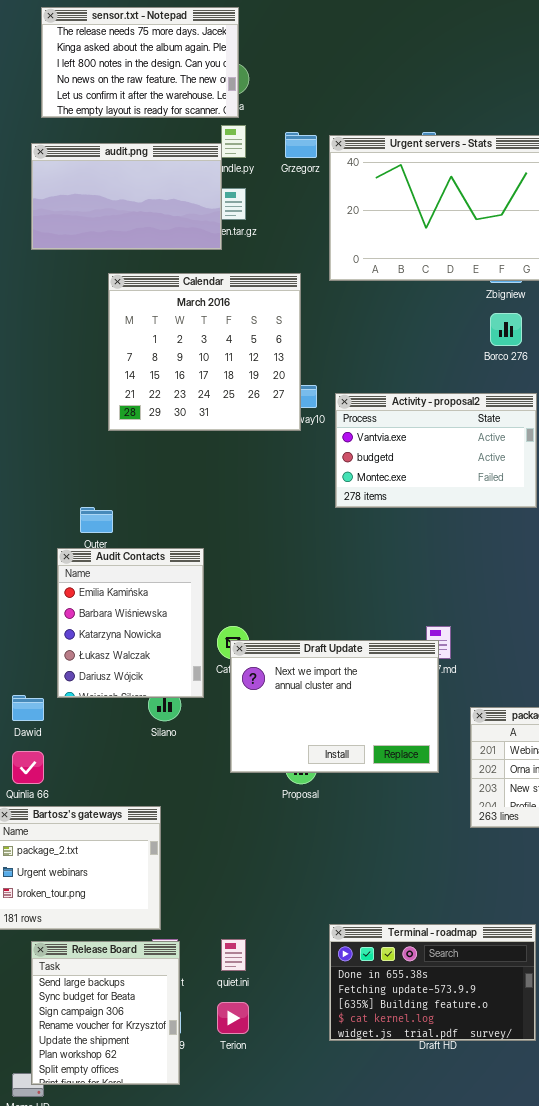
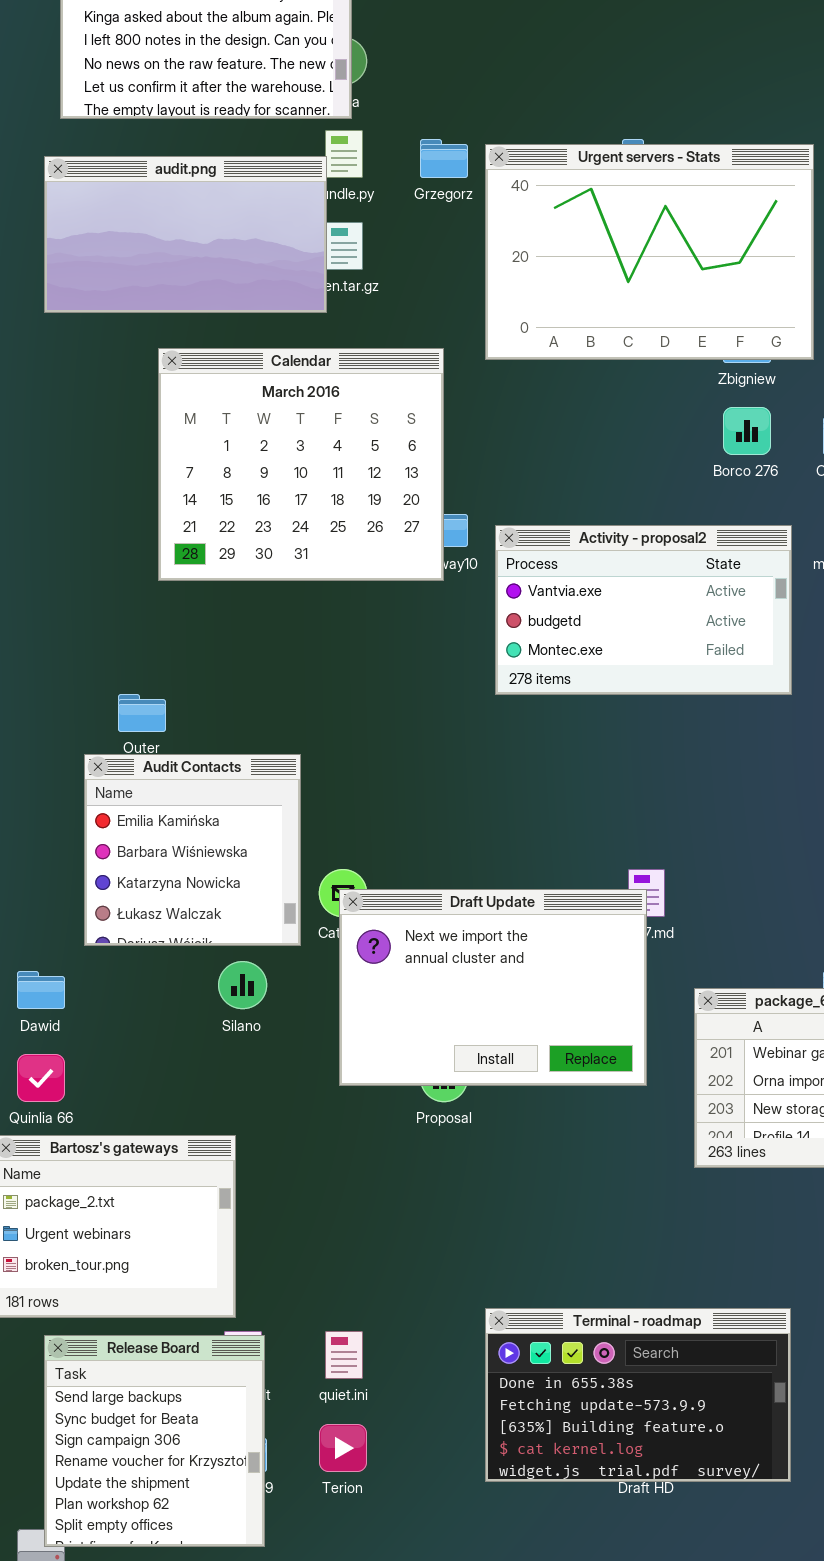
Audit Contacts: [57,548,204,698] -> [84,754,301,946], resized

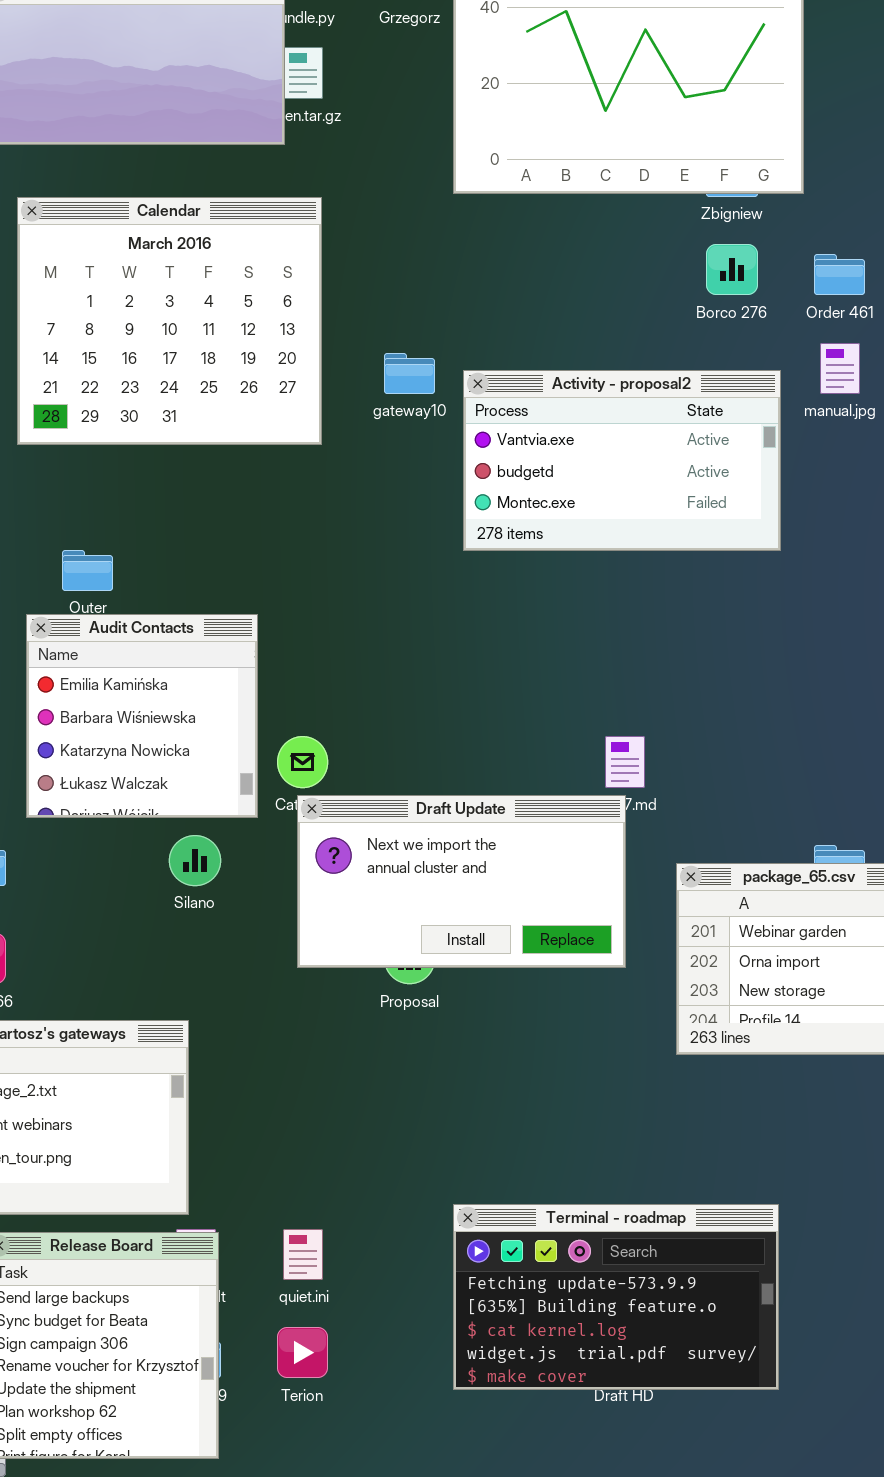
Calendar: [158,348,444,581] -> [17,197,322,445], moved
Draft Update: [339,889,647,1086] -> [297,795,626,968], resized
Terminal - roadmap: [485,1308,791,1482] -> [453,1204,779,1390], scrolled down 1 row

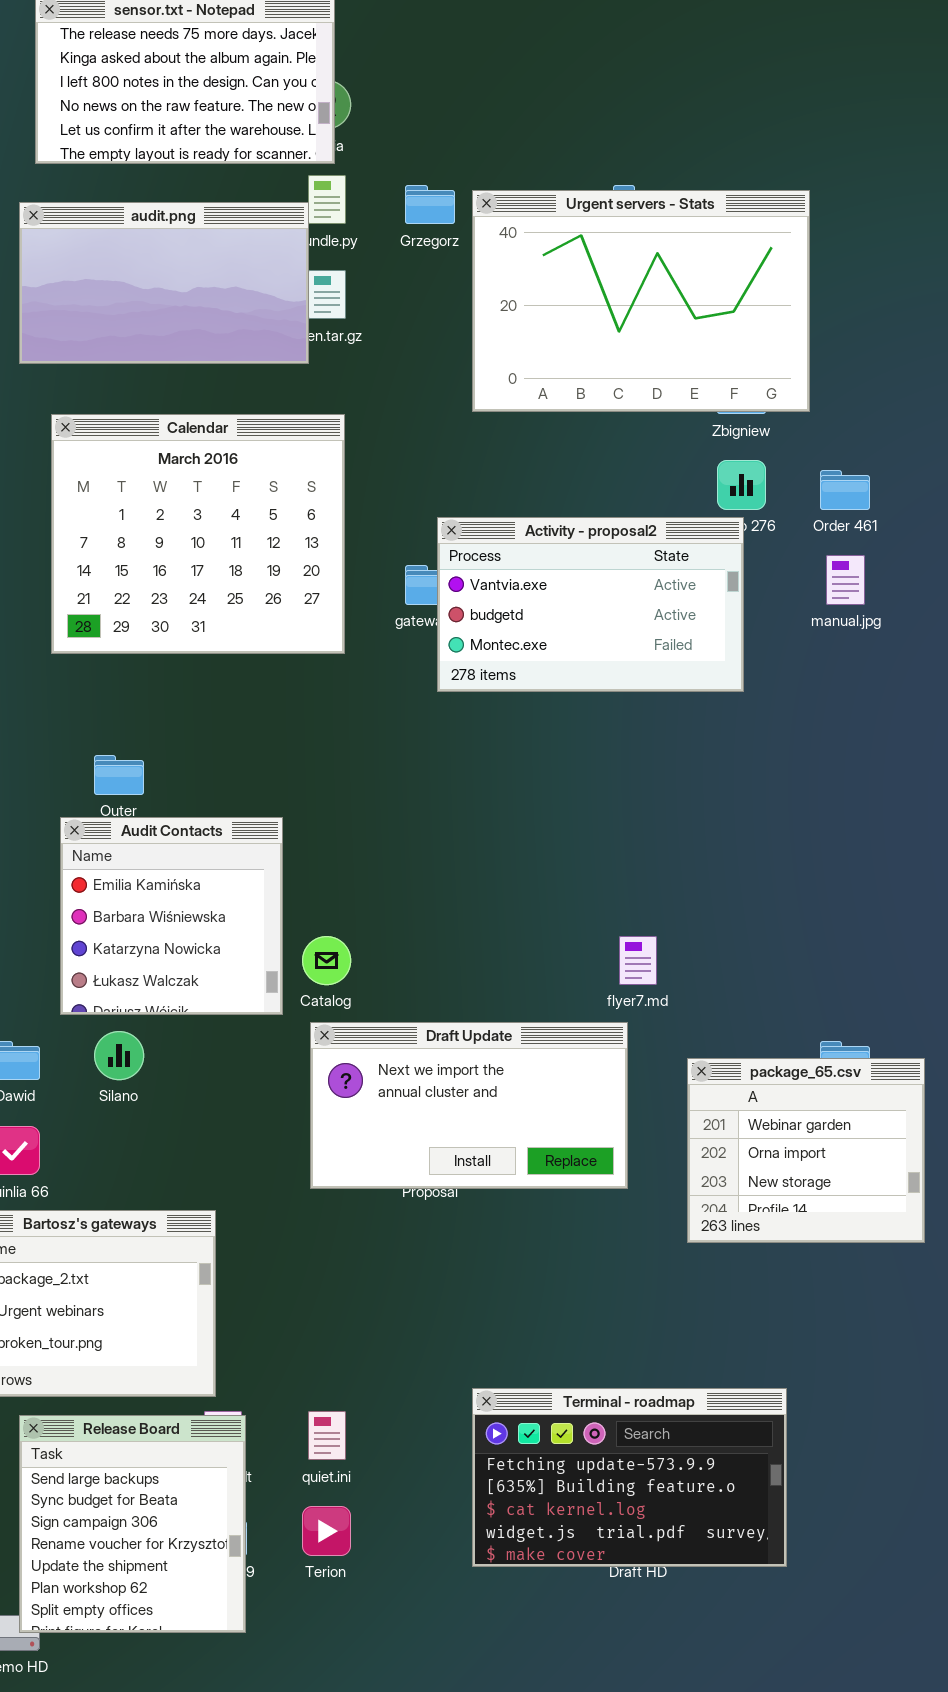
Activity - proposal2: [463,370,781,551] -> [437,517,744,692], moved
Draft Update: [297,795,626,968] -> [310,1022,628,1189], moved
Silano: [169,835,221,886] -> [94,1031,144,1080], moved

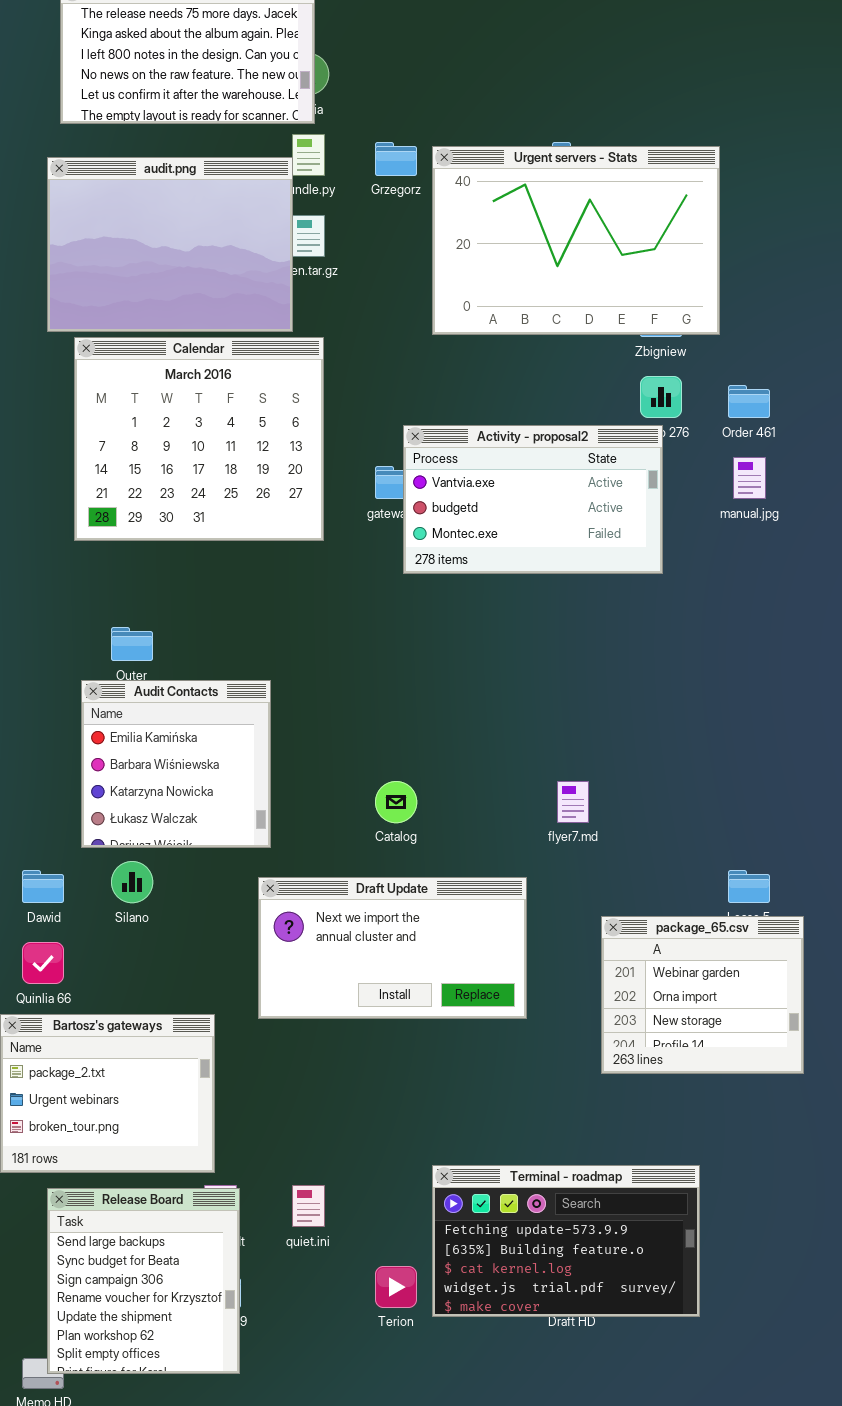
audit.png: [19,202,309,364] -> [47,157,293,332], resized
Catalog: [302,936,351,985] -> [375,781,417,823], moved
Draft Update: [310,1022,628,1189] -> [258,877,527,1019], moved
package_65.csv: [687,1058,925,1243] -> [601,916,804,1074], moved
Terion: [302,1506,351,1556] -> [375,1266,417,1308], moved

